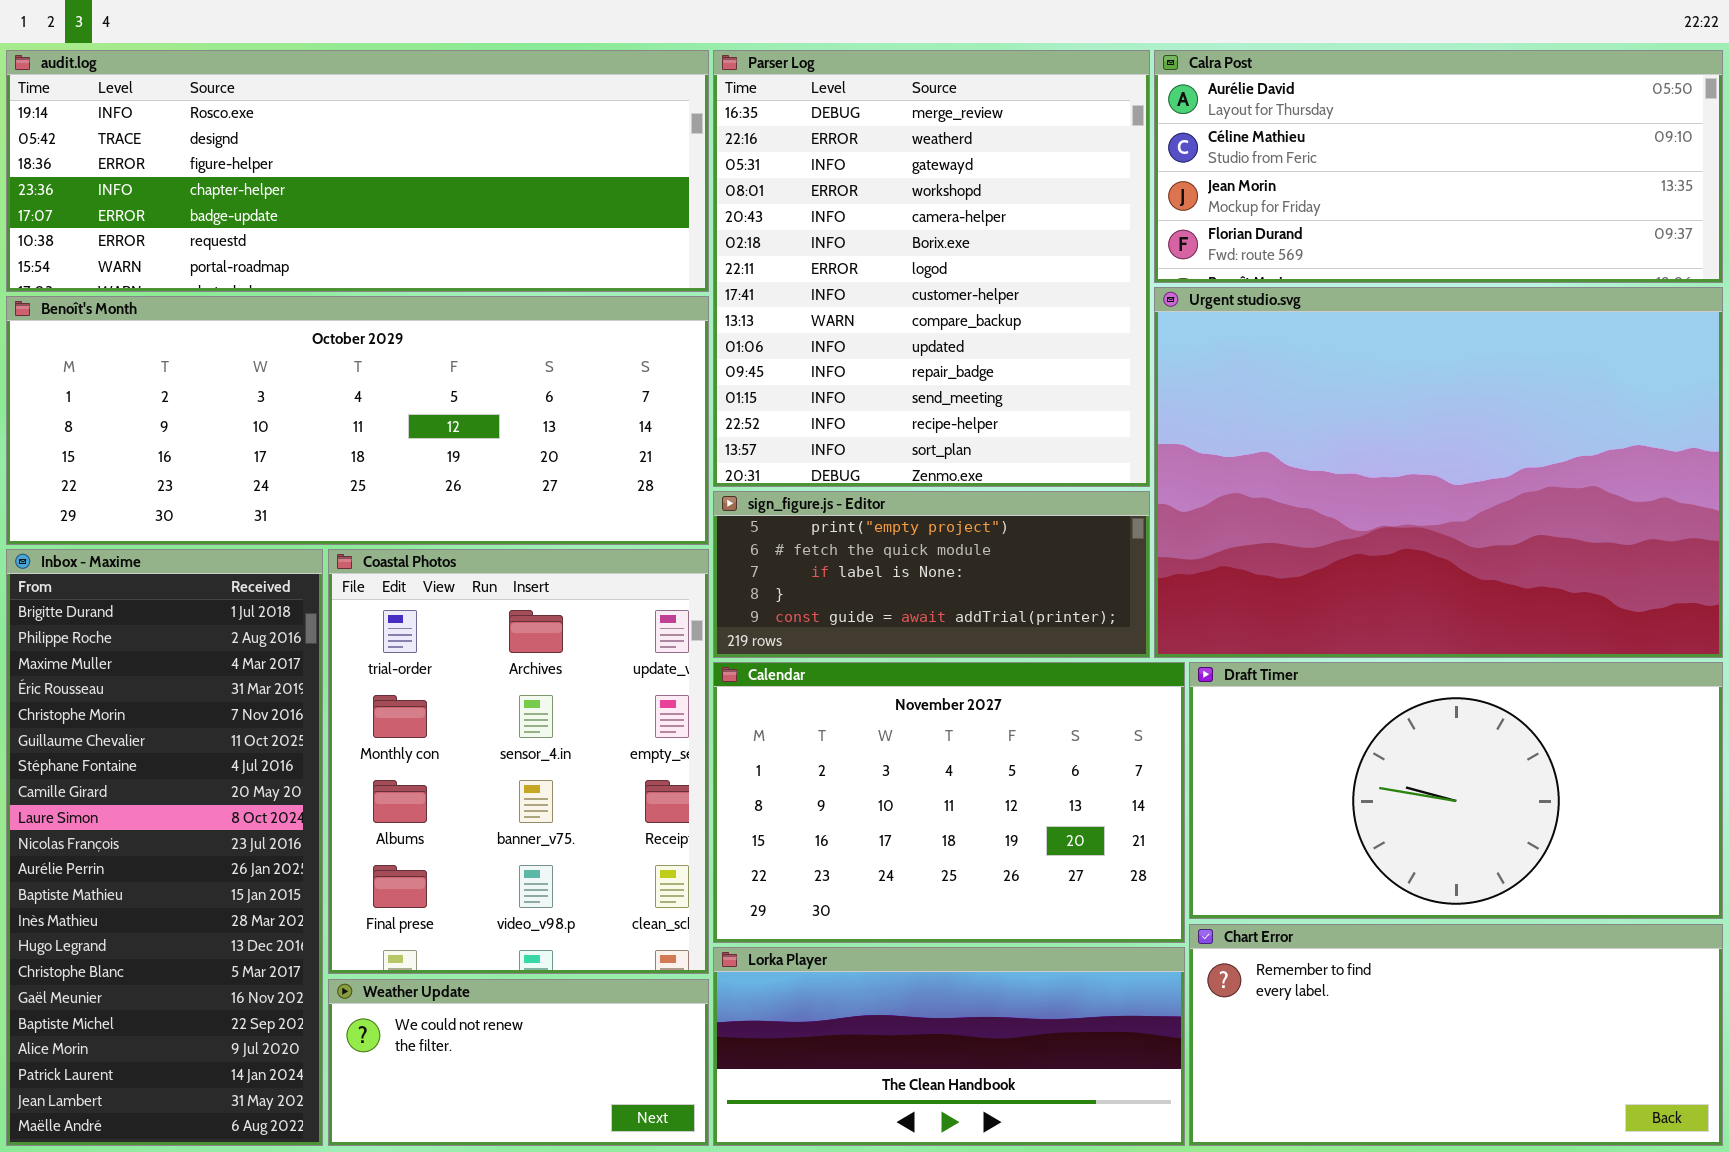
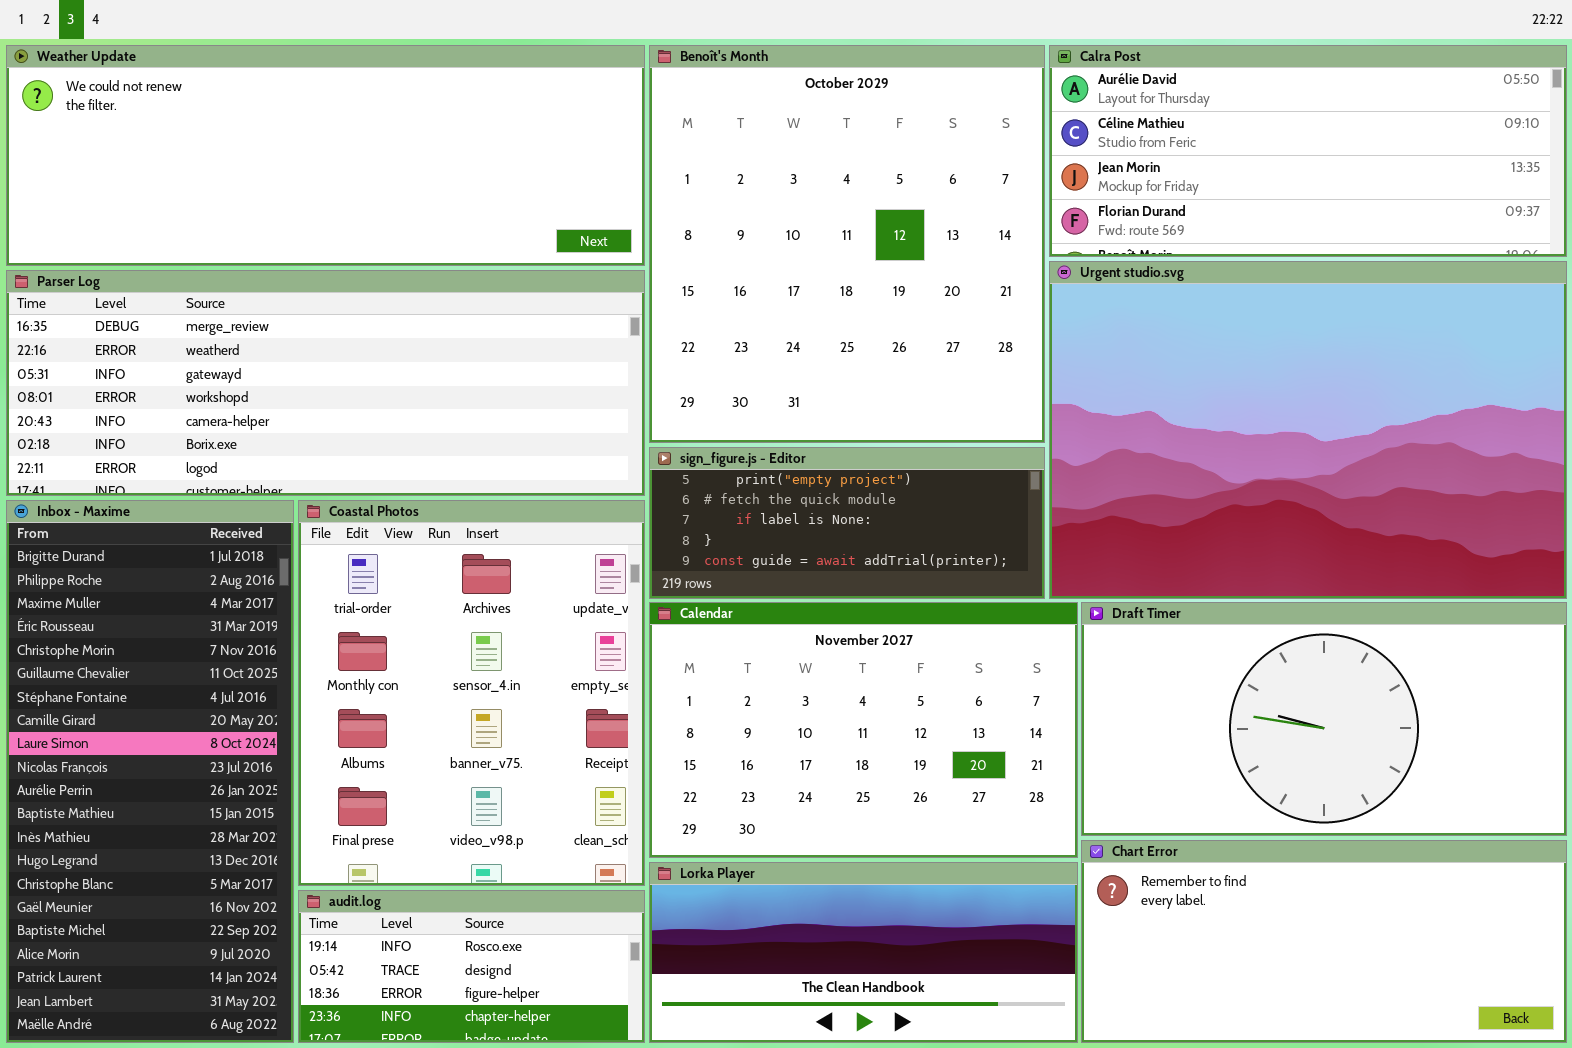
audit.log: [6,50,709,292] -> [298,890,645,1043], moved, resized
Parser Log: [713,50,1150,487] -> [6,270,645,496], moved, resized
Benoît's Month: [6,296,709,545] -> [649,45,1045,443], moved, resized
Weather Update: [328,979,709,1146] -> [6,45,645,266], moved, resized

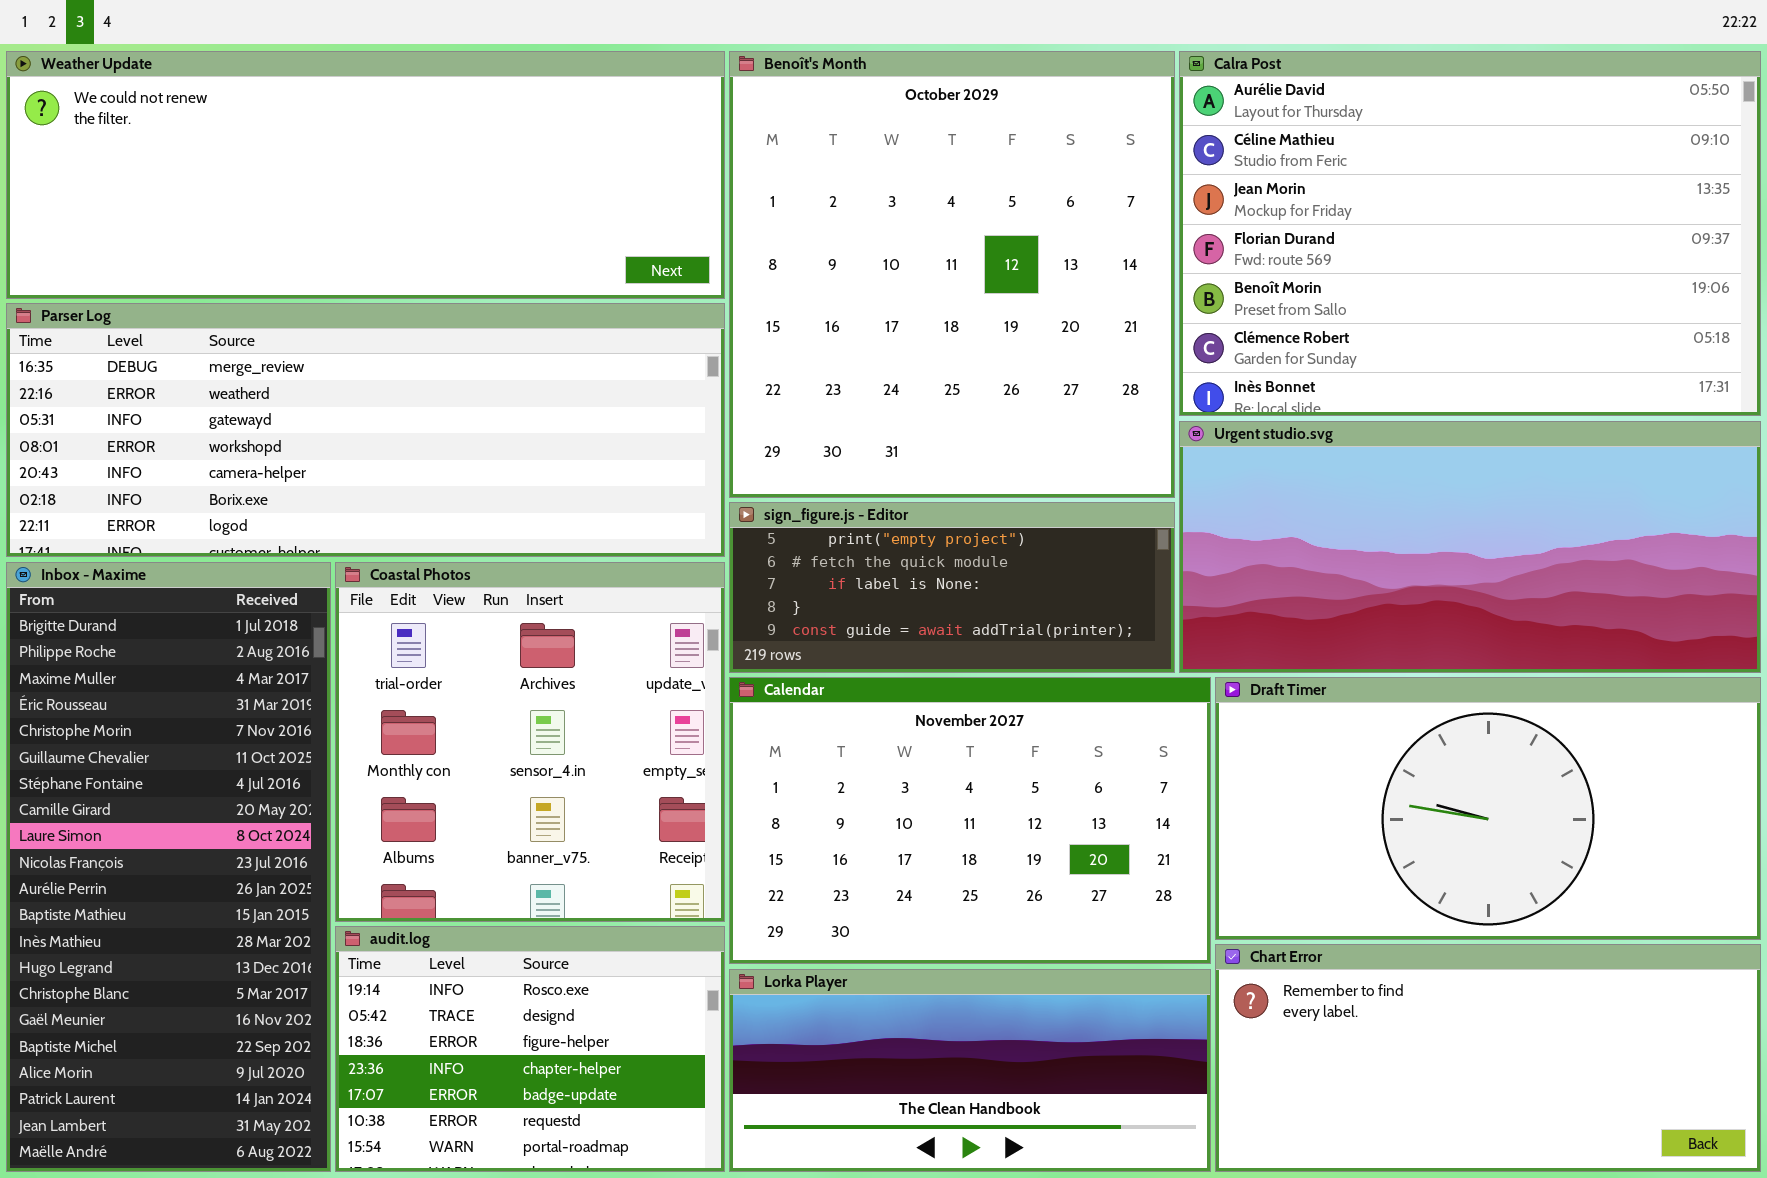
Calra Post: [1049,45,1567,257] -> [1179,51,1761,416], resized
Urgent studio.svg: [1049,261,1567,599] -> [1179,421,1761,673], resized
Coastal Photos: [298,500,645,886] -> [335,562,725,922], resized
audit.log: [298,890,645,1043] -> [335,926,725,1172], resized

